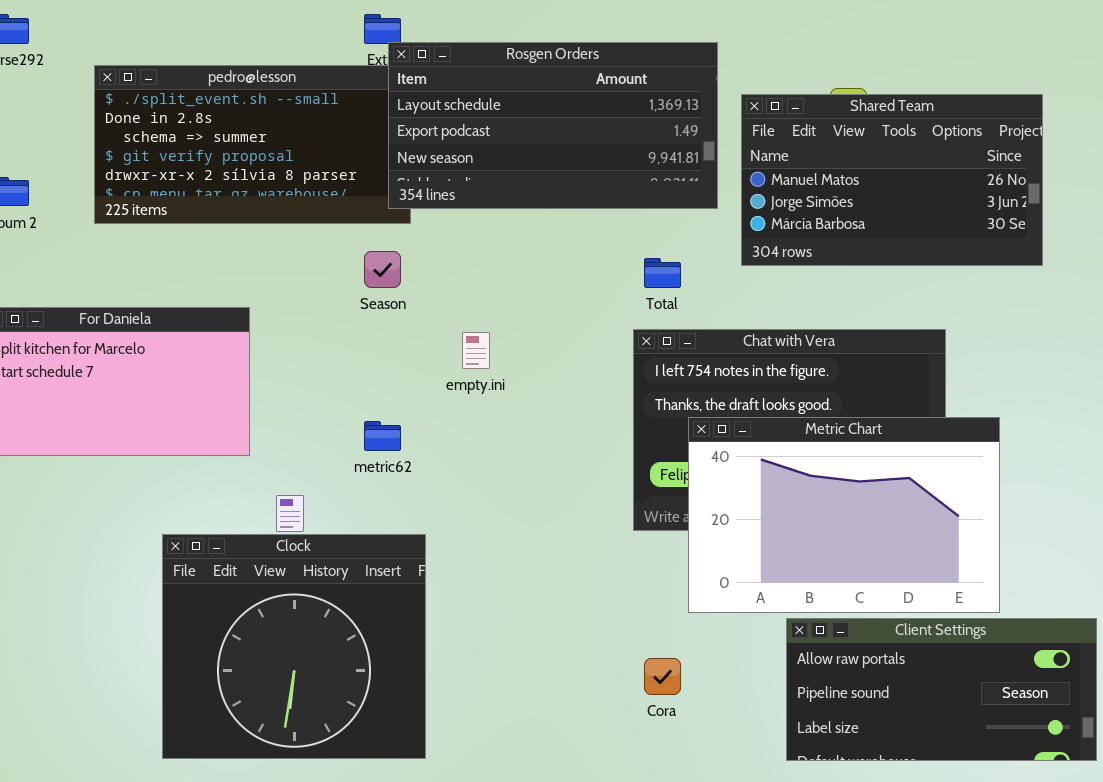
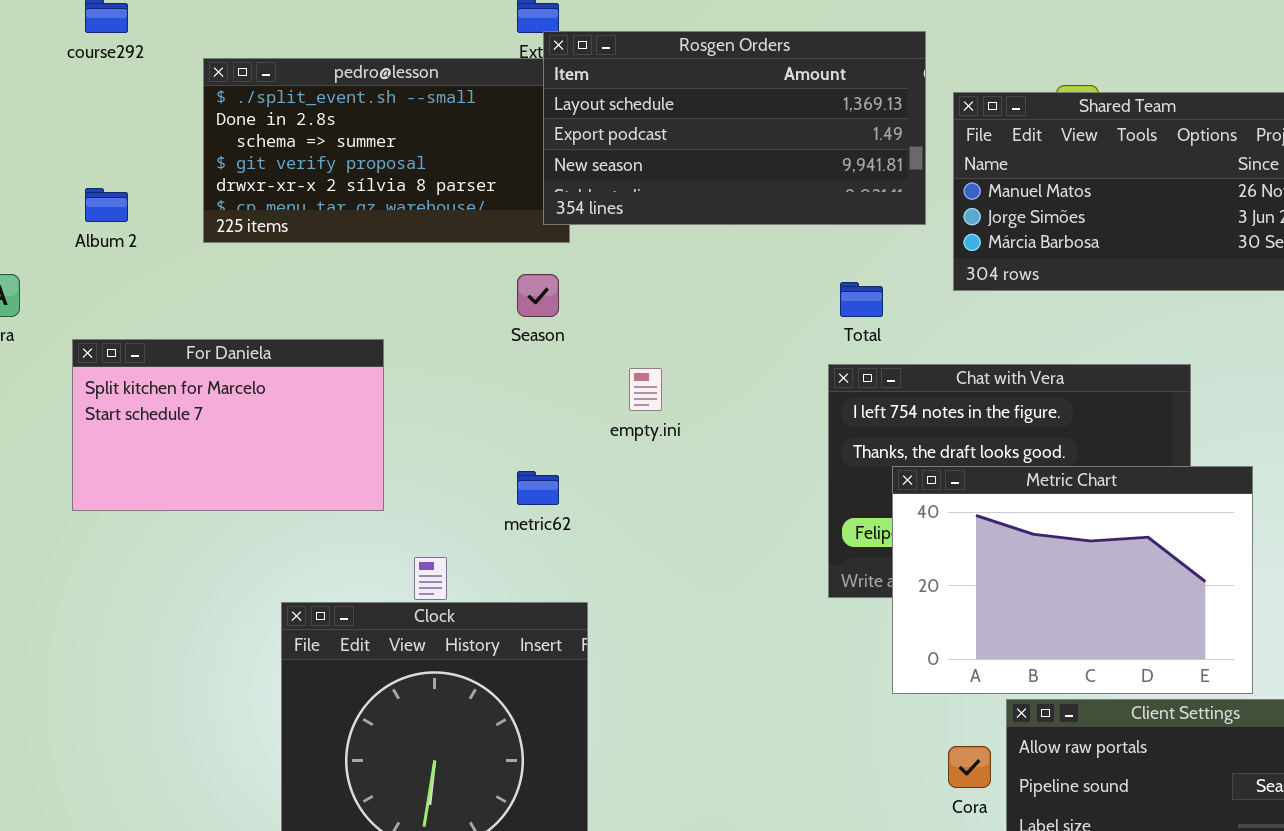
Cora: [644,658,681,695] -> [948,746,991,788], moved

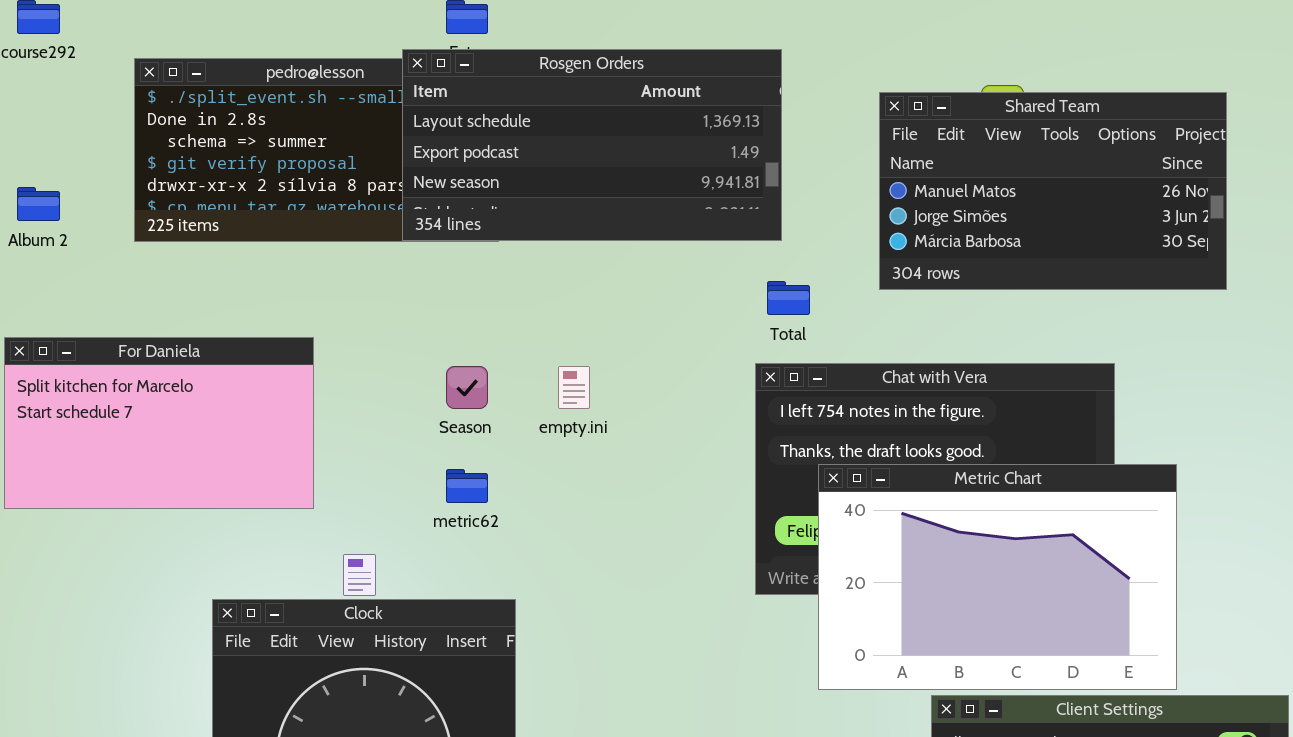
Rosgen Orders: [543,31,926,225] -> [402,49,782,241], moved
Season: [517,274,559,317] -> [446,366,488,409], moved

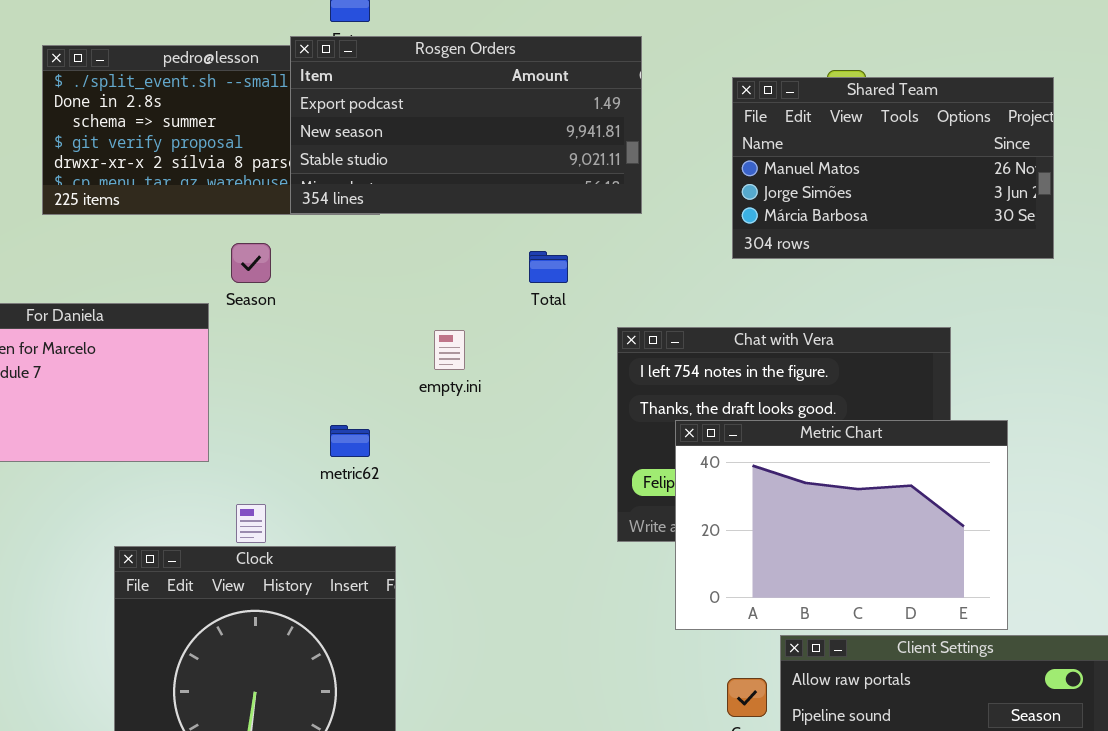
Rosgen Orders: [402,49,782,241] -> [290,36,642,214], scrolled down 1 row
Total: [767,281,810,315] -> [529,251,568,283], moved
Season: [446,366,488,409] -> [231,243,271,283], moved

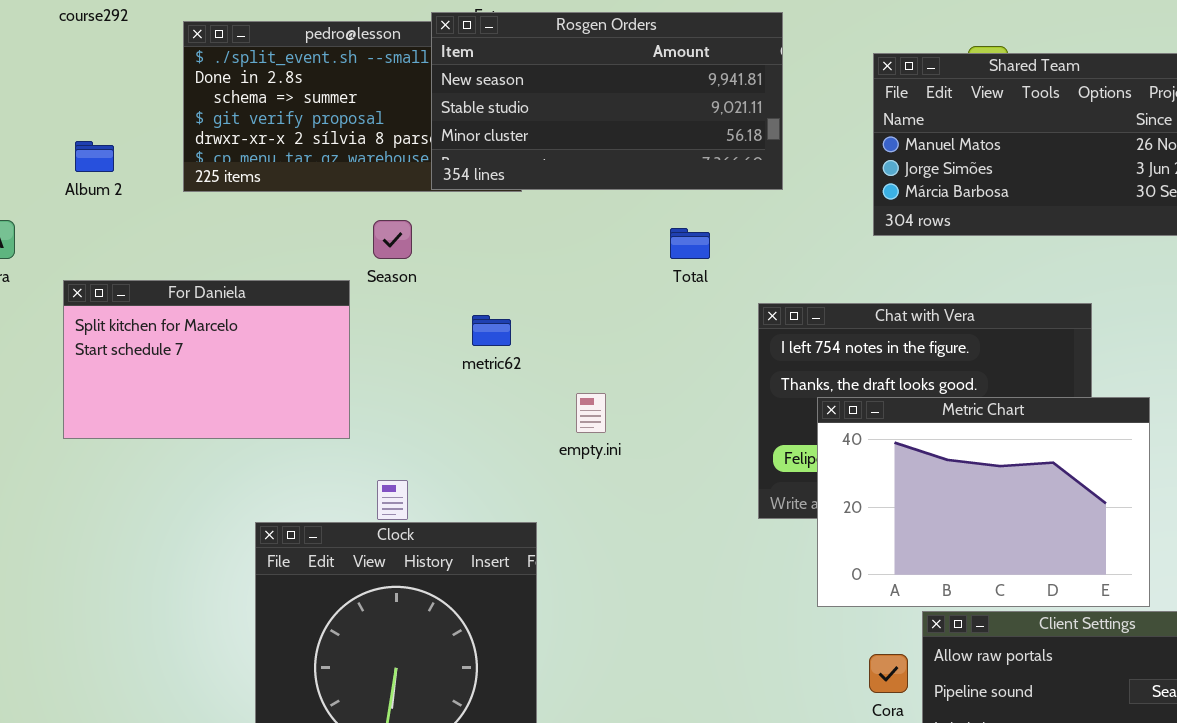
Rosgen Orders: [290,36,642,214] -> [431,12,783,190], scrolled down 1 row
empty.ini: [434,330,465,370] -> [576,393,606,433], moved
metric62: [330,425,370,457] -> [472,315,511,346], moved

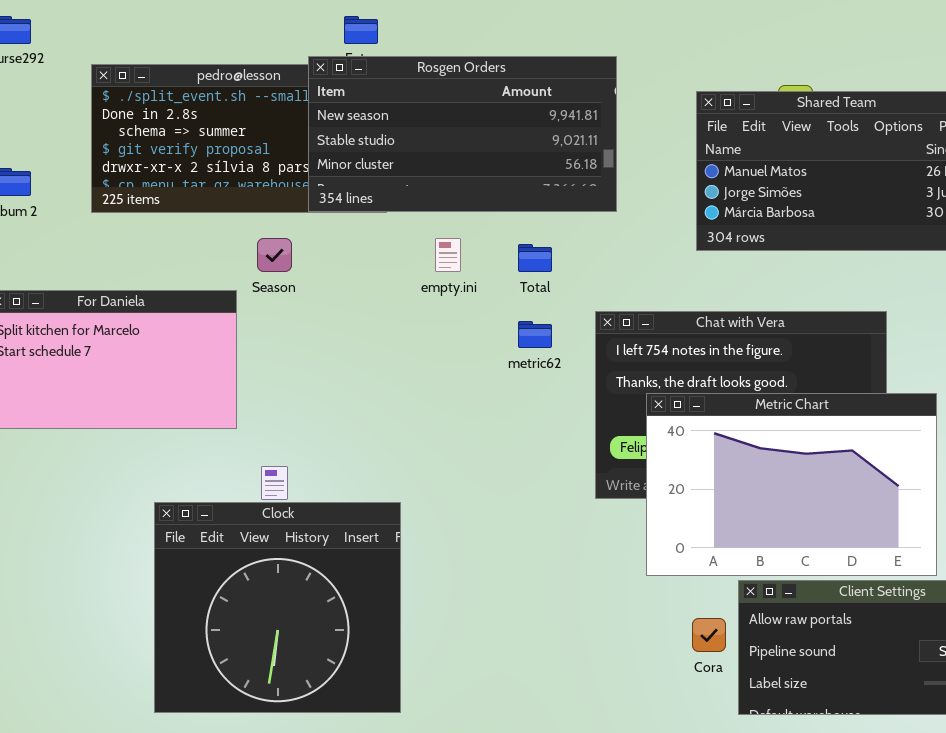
metric62: [472,315,511,346] -> [518,321,552,348], moved
empty.ini: [576,393,606,433] -> [435,238,461,272], moved

